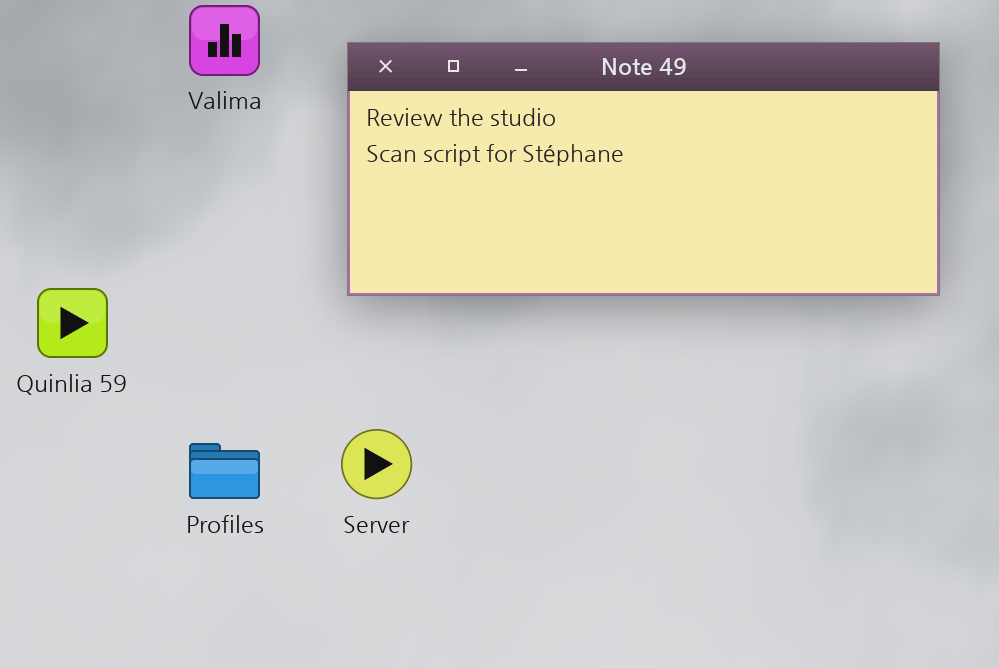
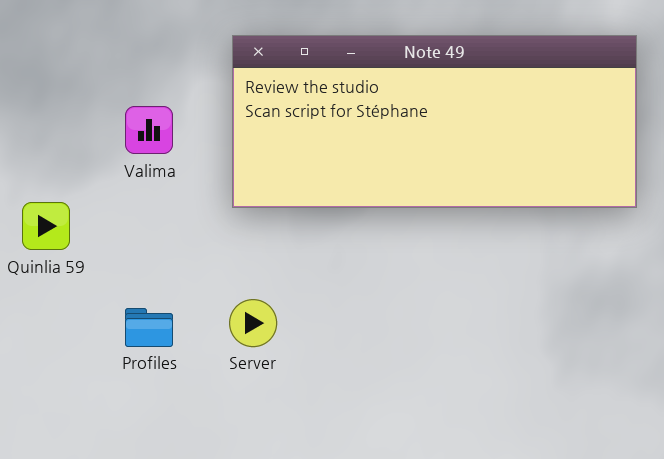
Valima: [189,5,260,76] -> [125,106,173,154], moved

